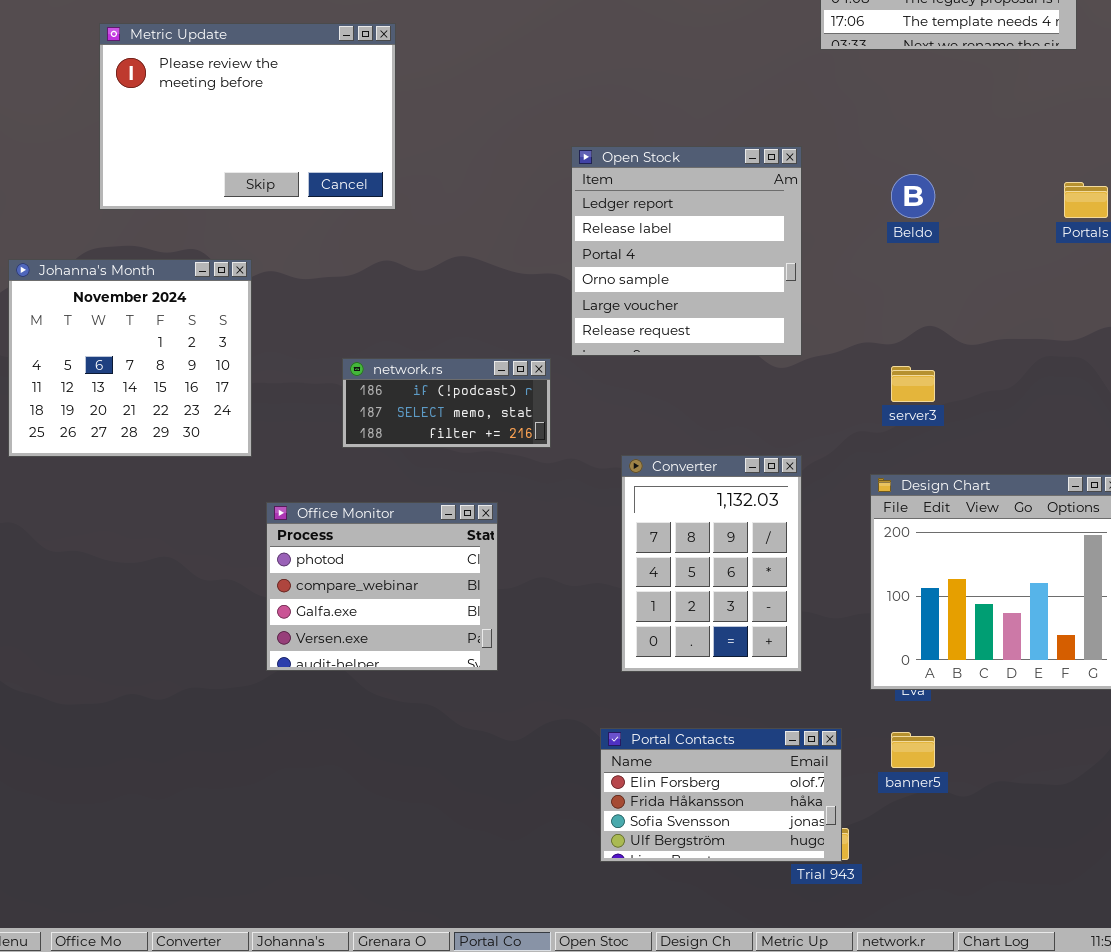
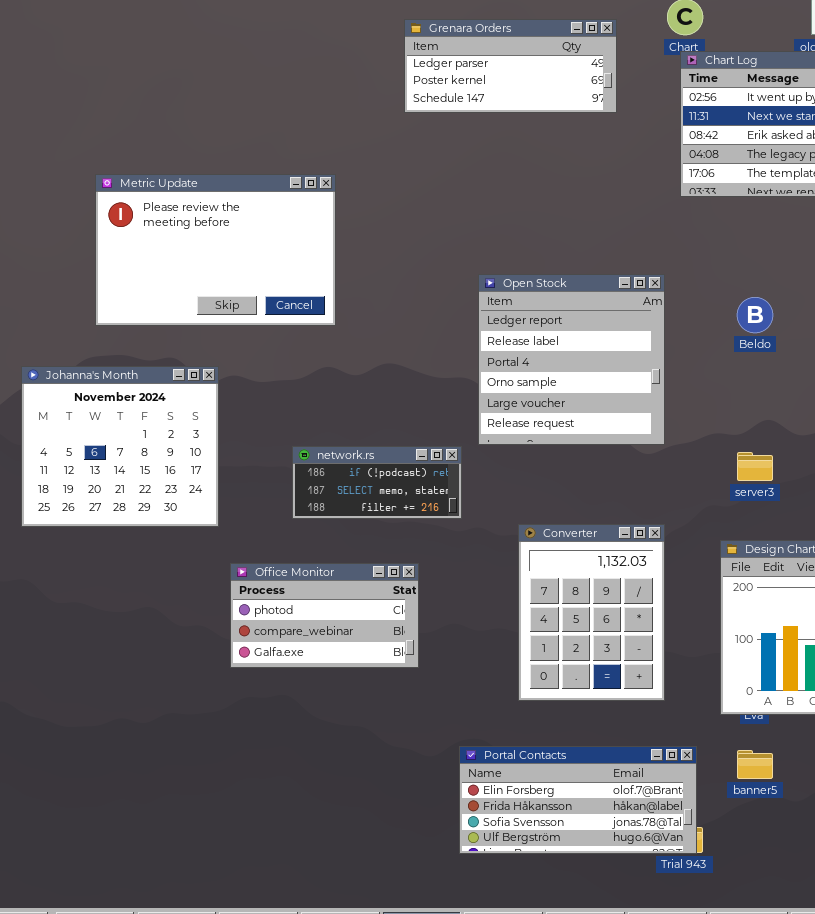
Office Monitor: [266,502,498,671] -> [230,563,419,668], resized
Portal Contacts: [600,728,842,862] -> [459,746,697,854], resized

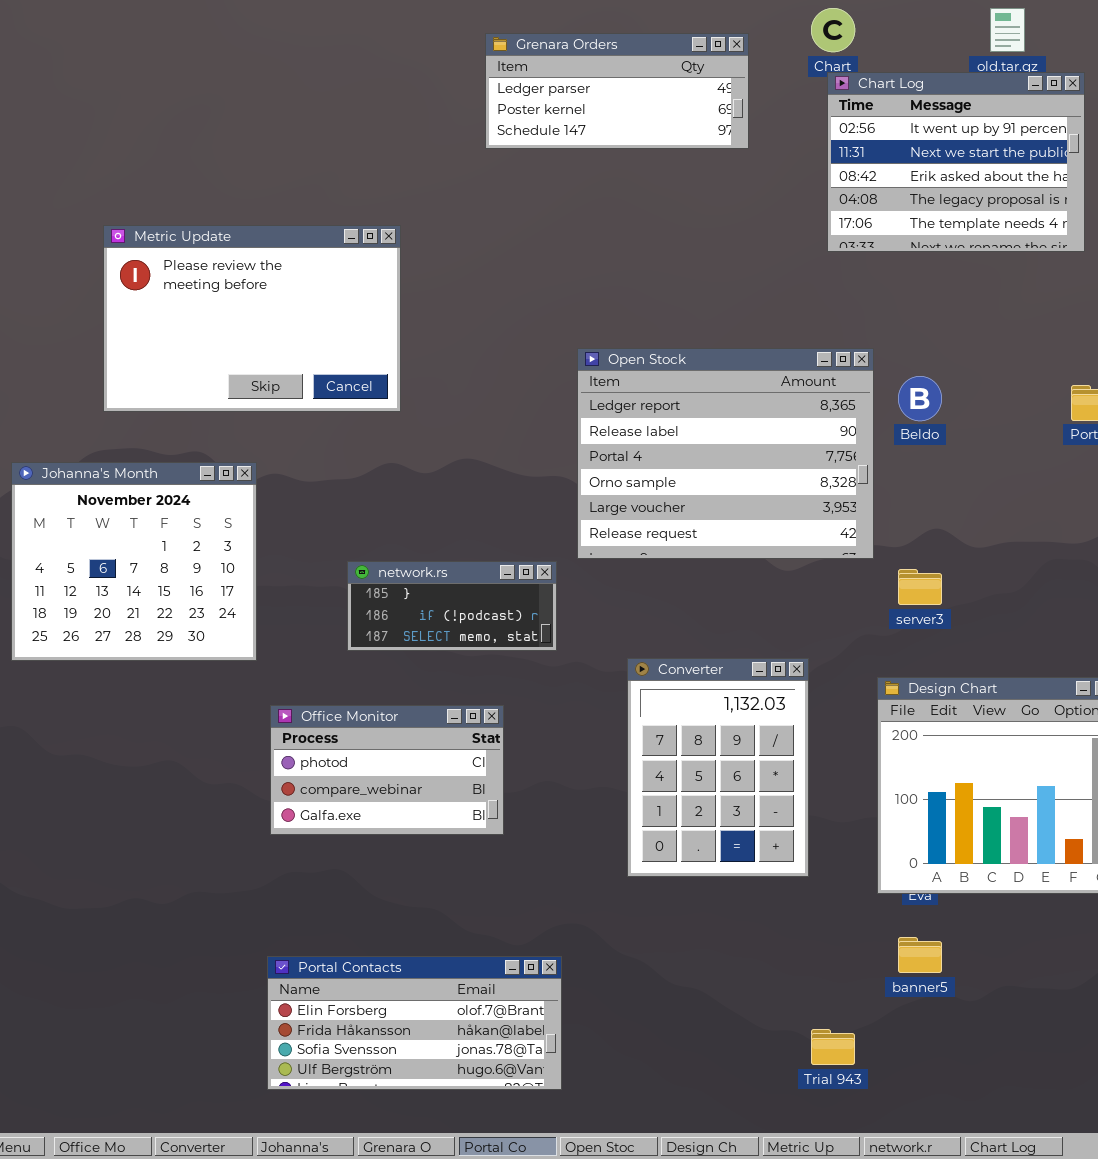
Open Stock: [478,274,665,445] -> [577,348,874,559], resized
network.rs: [292,446,462,519] -> [347,561,557,651], scrolled up 1 row
Portal Contacts: [459,746,697,854] -> [267,956,562,1090], moved

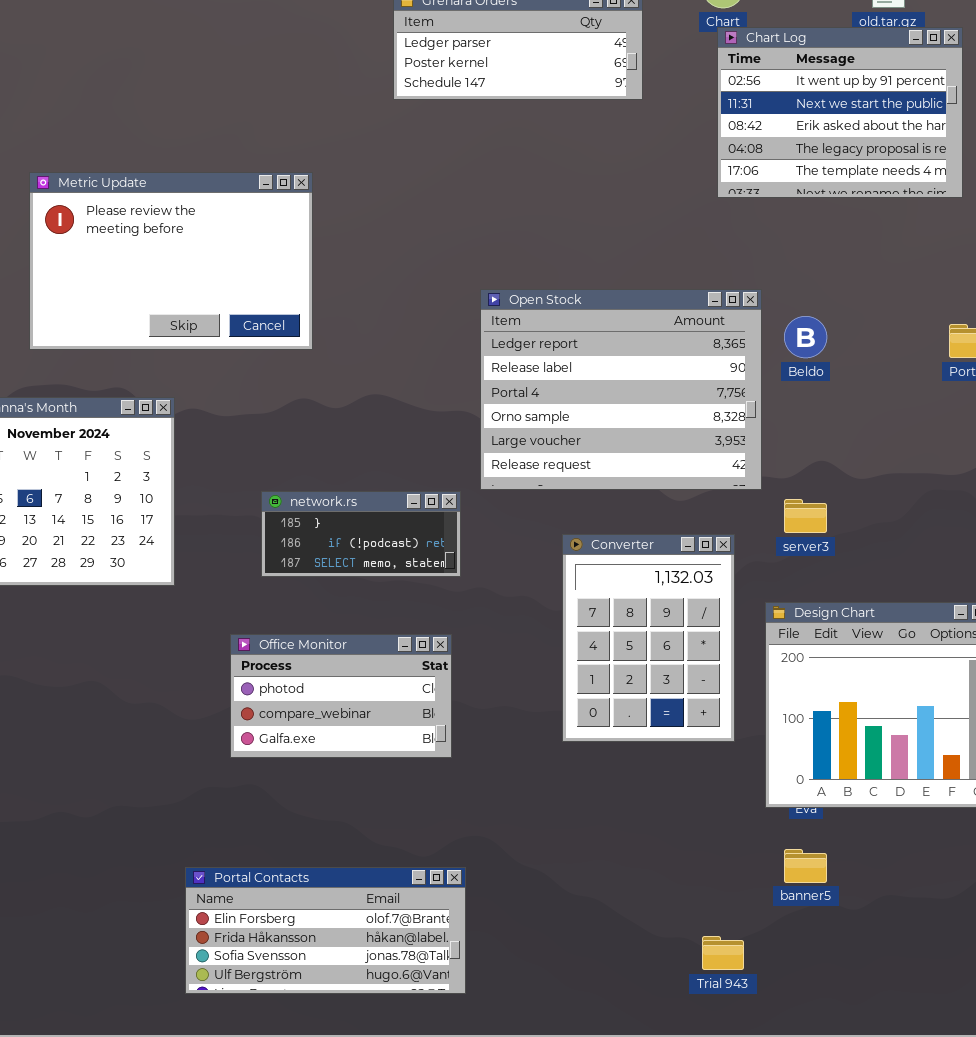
Converter: [627,658,809,877] -> [562,534,735,742], moved
Office Monitor: [270,705,504,835] -> [230,634,452,758], moved

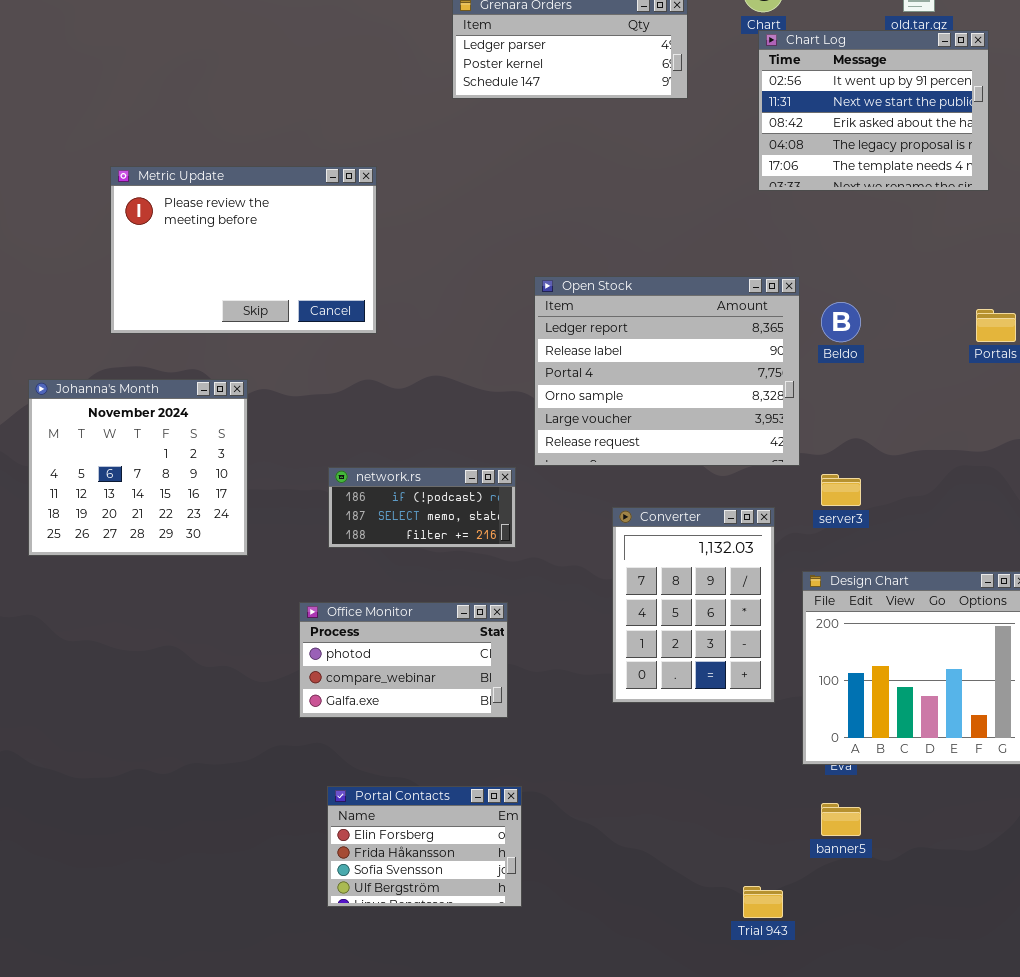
network.rs: [261,491,461,577] -> [328,467,516,548], scrolled down 1 row
Portal Contacts: [185,867,466,994] -> [327,786,522,907], moved, resized

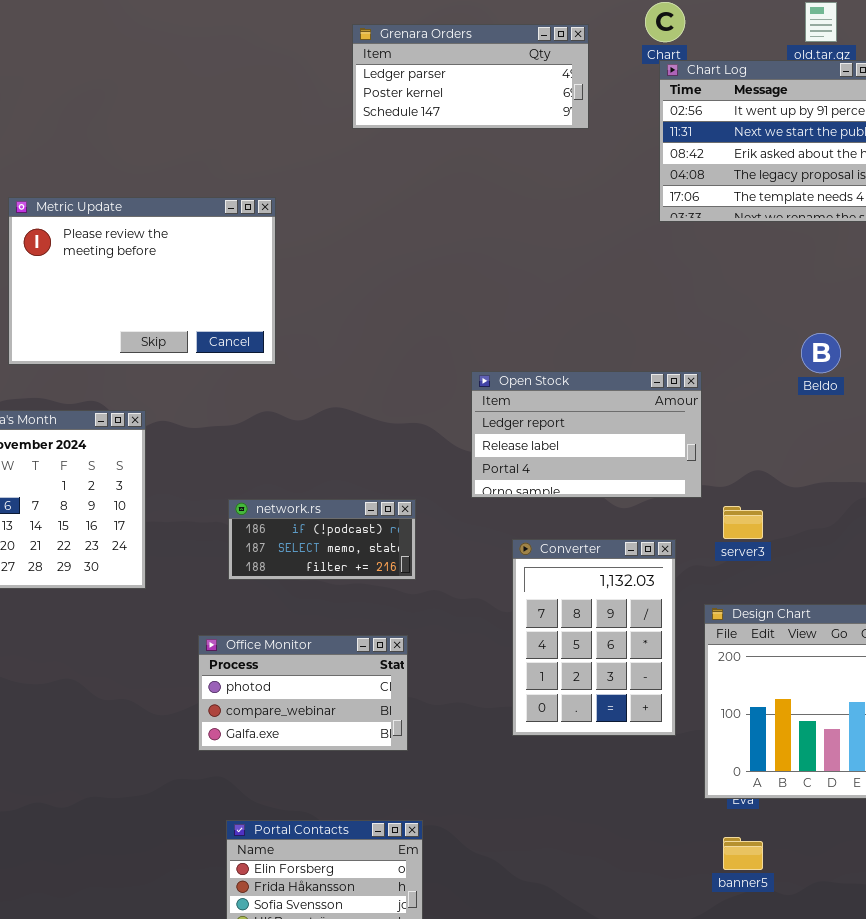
Open Stock: [534,276,800,466] -> [471,371,702,498], resized
Beldo: [821,302,861,342] -> [801,333,841,373], moved

